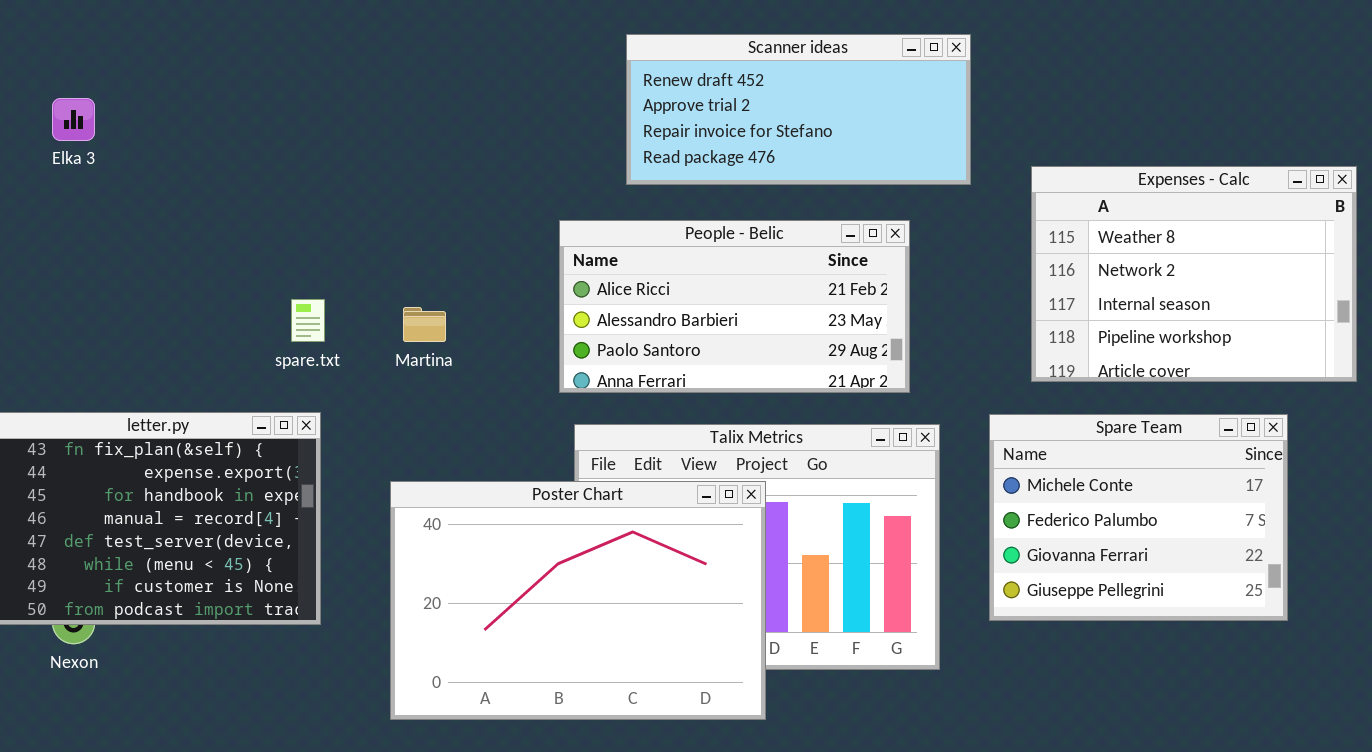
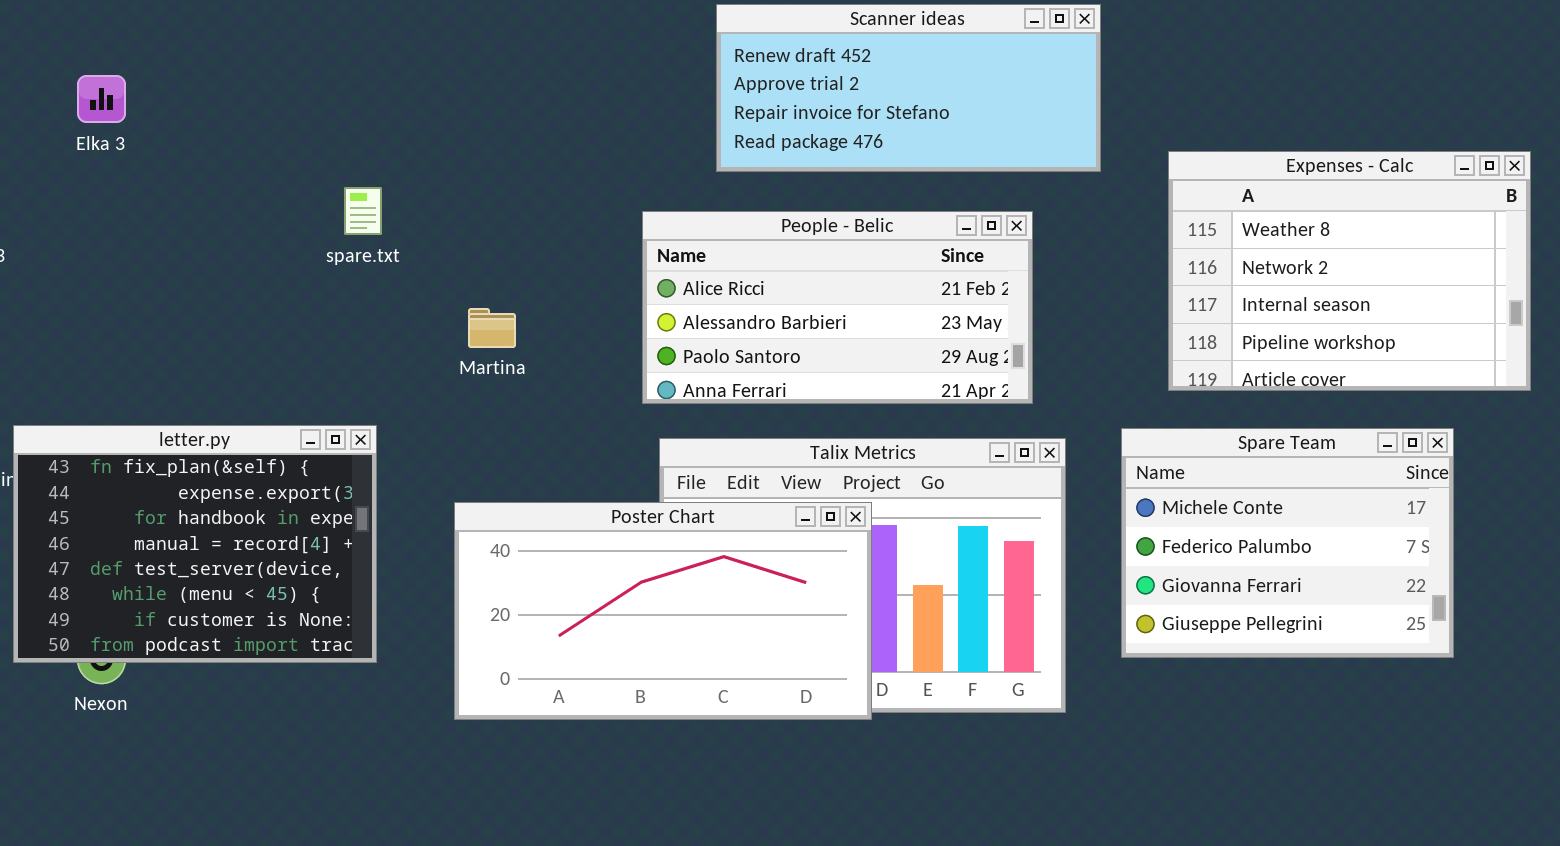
spare.txt: [291,299,325,342] -> [344,187,382,235], moved
Poster Chart: [390,481,766,720] -> [454,502,872,720], resized

